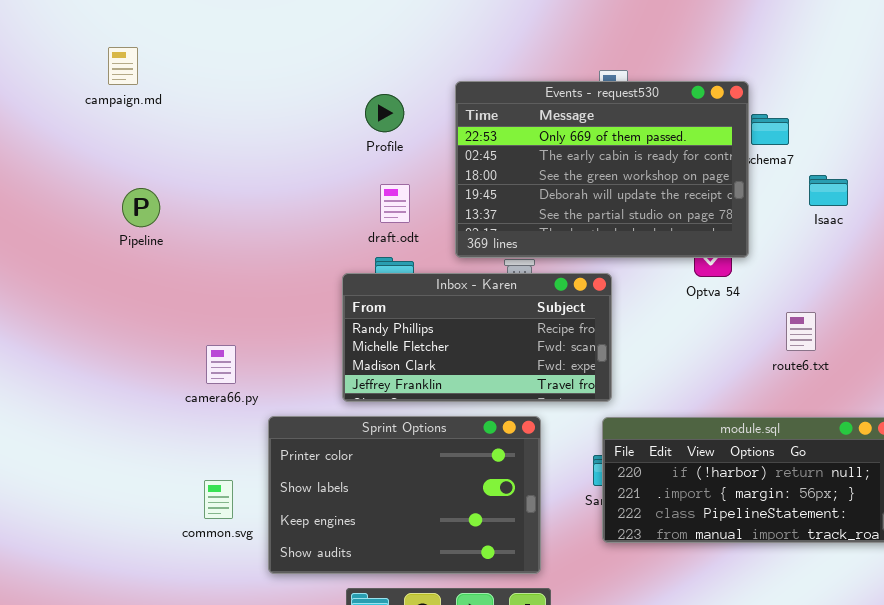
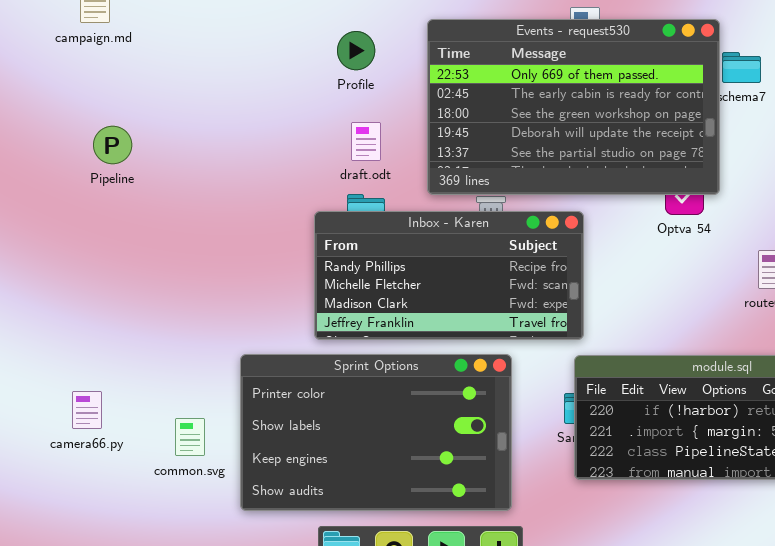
camera66.py: [206,345,236,384] -> [72,391,102,429], moved

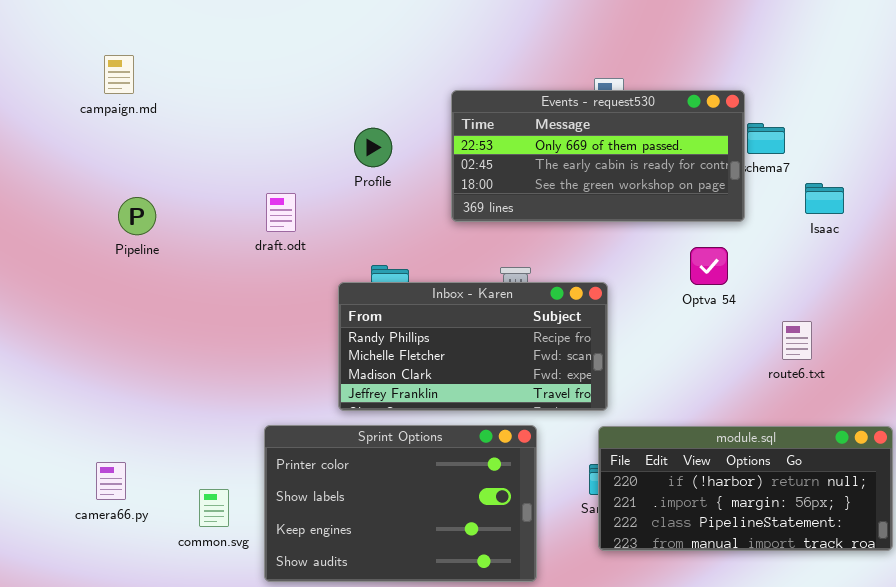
Events - request530: [427,19,720,195] -> [451,90,745,222], resized
Profile: [337,31,375,70] -> [354,128,392,167], moved
draft.odt: [351,122,381,161] -> [266,193,296,232], moved

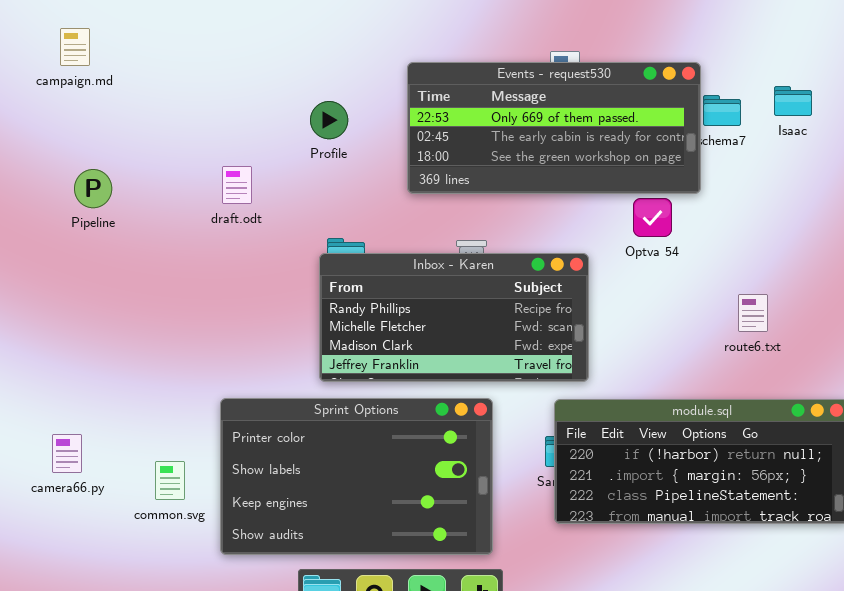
Isaac: [805,183,844,214] -> [774,86,812,116], moved
Optva 54: [690,247,728,285] -> [633,198,672,237], moved
Inbox - Karen: [338,282,608,411] -> [319,253,589,382], moved

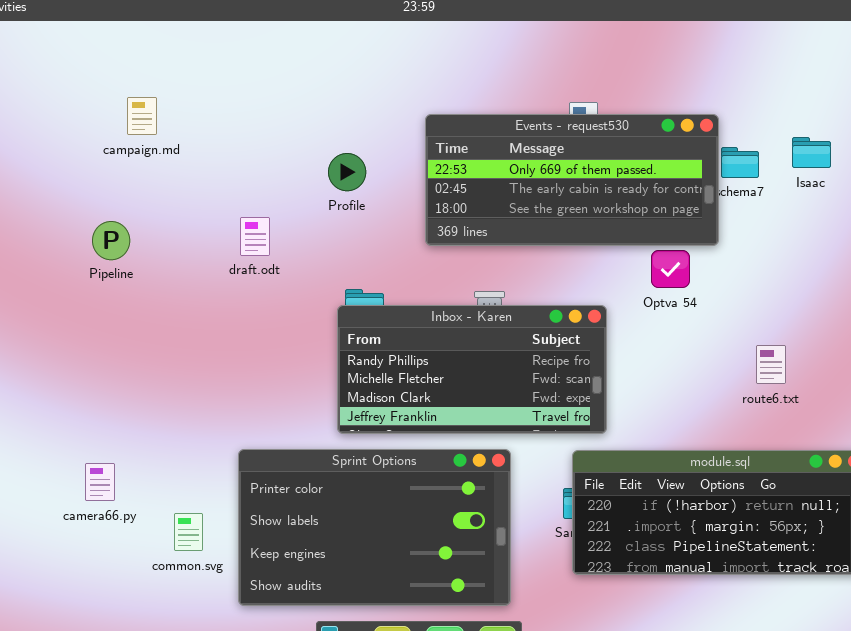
campaign.md: [60,28,90,66] -> [127,97,157,135], moved
camera66.py: [52,434,82,473] -> [85,463,115,501], moved

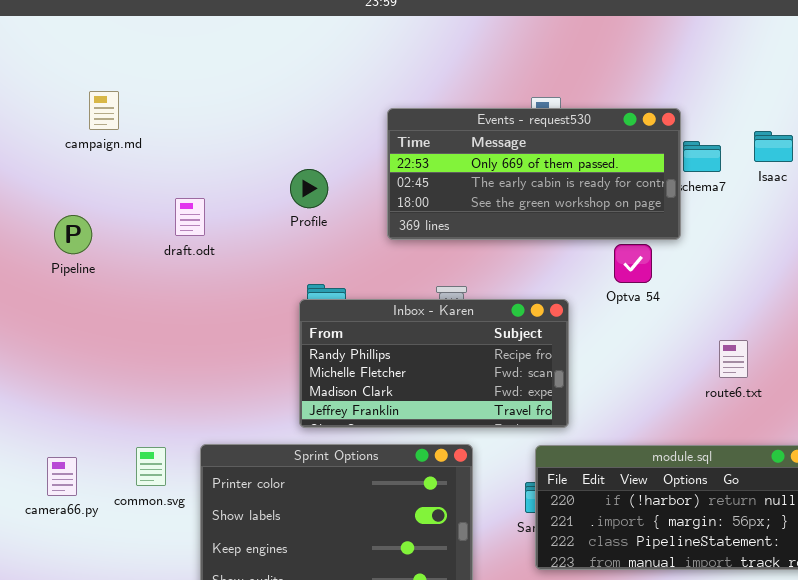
Profile: [328,153,366,191] -> [290,169,328,208], moved
draft.odt: [240,217,270,256] -> [175,198,205,236], moved
common.svg: [174,513,203,551] -> [136,447,166,486], moved

